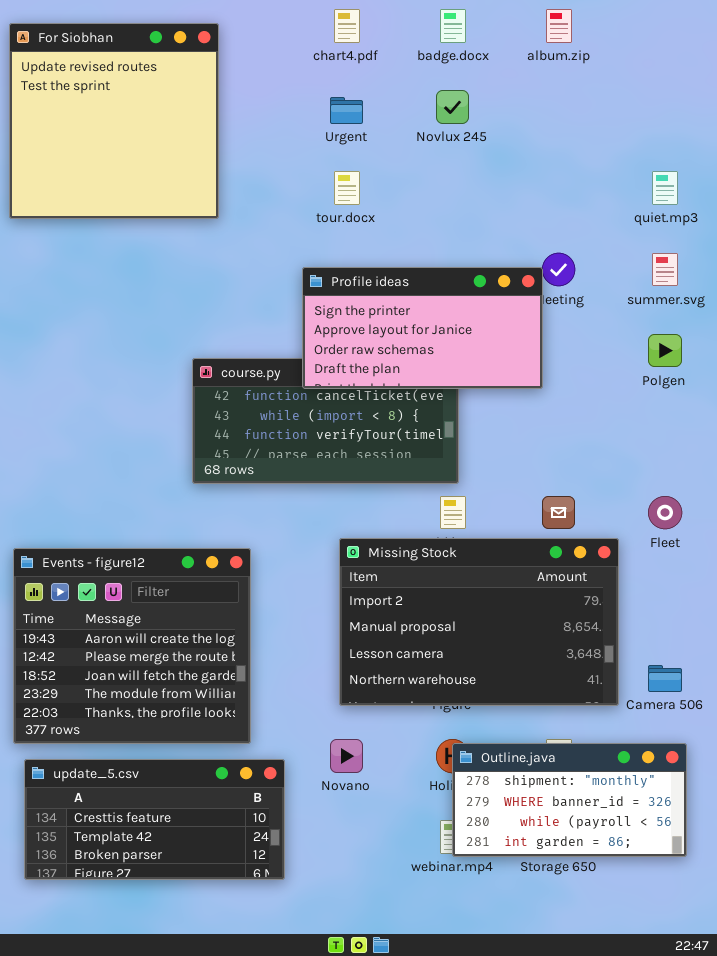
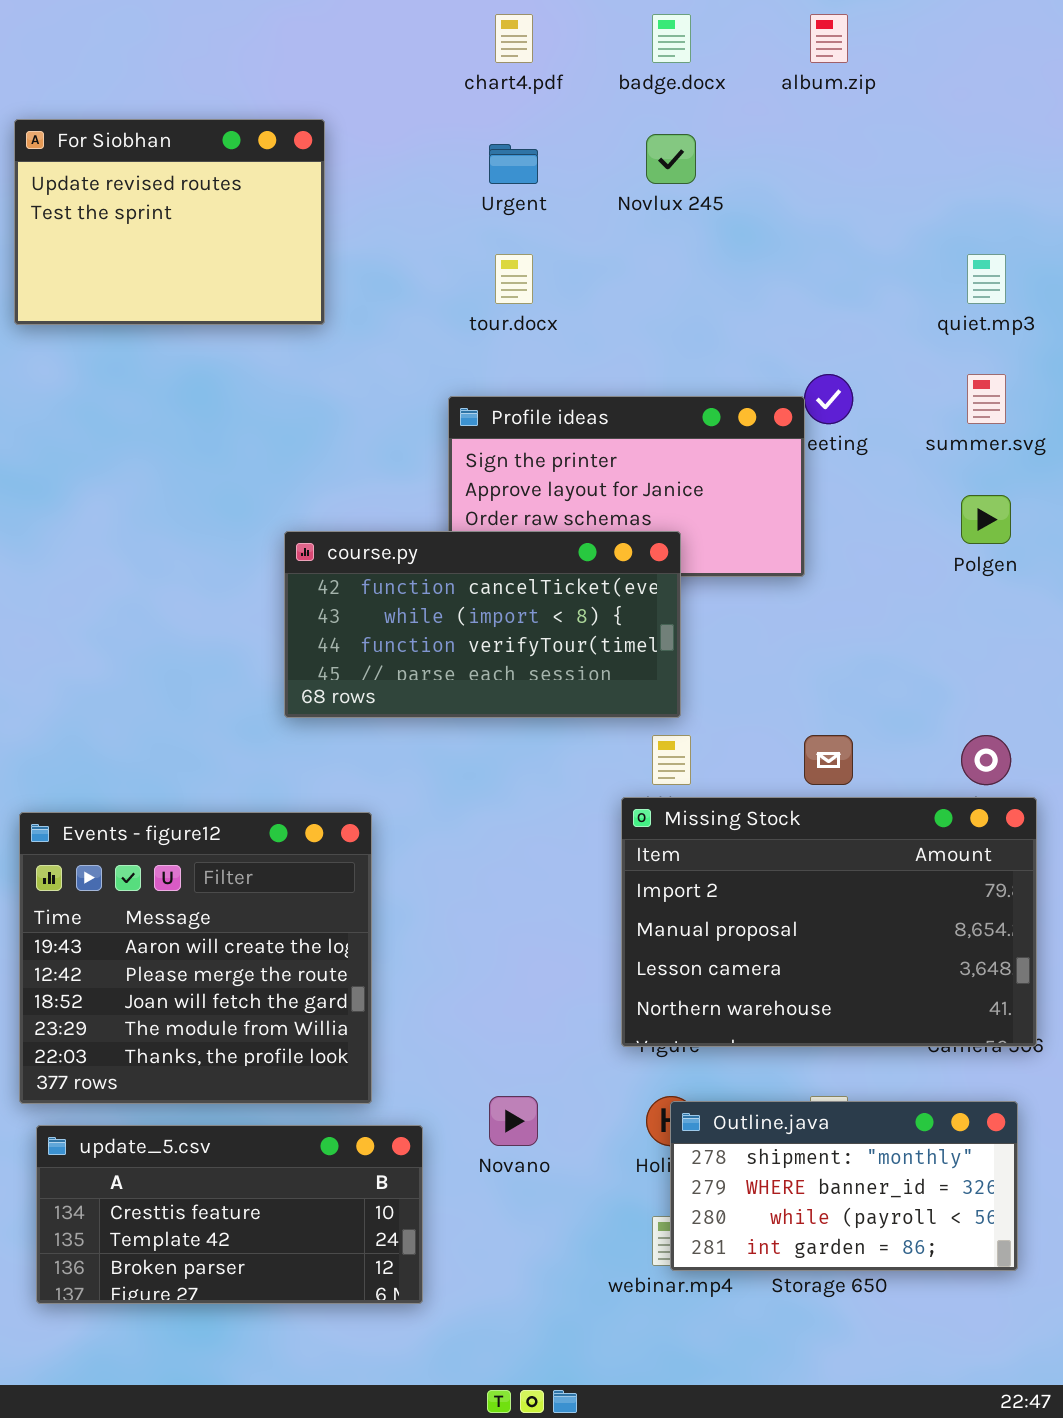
For Siobhan: [9,23,219,219] -> [14,119,325,325], resized
course.py: [192,358,459,484] -> [284,531,681,718], raised
Missing Stock: [339,538,619,706] -> [621,797,1037,1047], moved

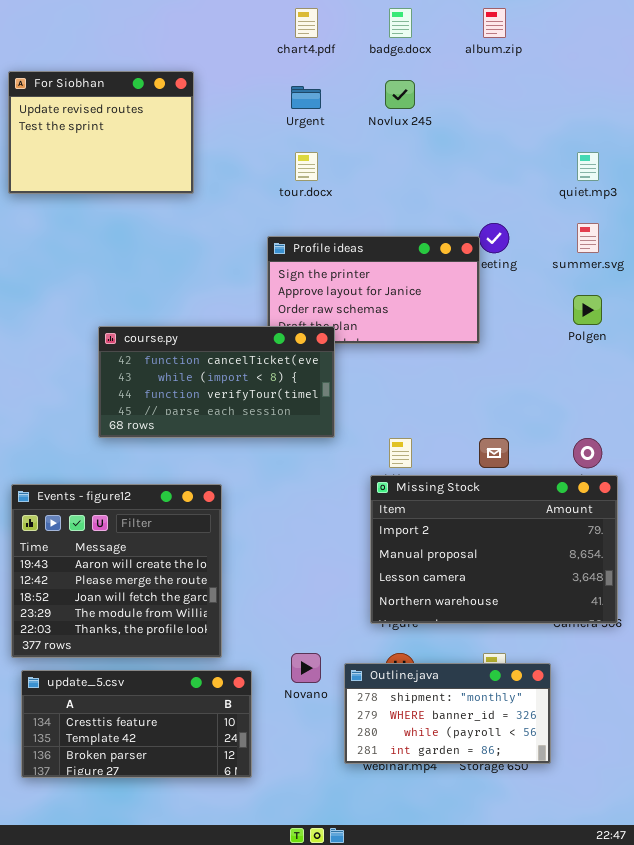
course.py: [284,531,681,718] -> [98,326,335,438], moved
Outline.java: [670,1101,1018,1271] -> [344,663,551,764], moved

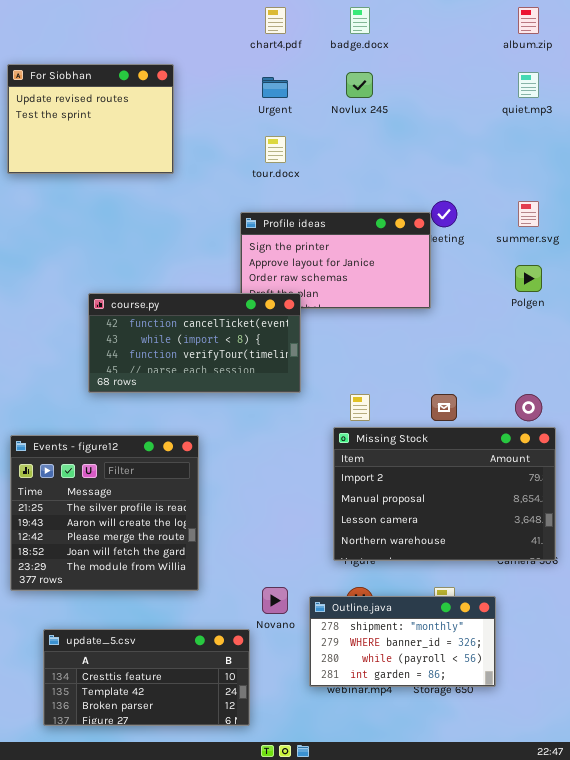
album.zip: [483,8,506,38] -> [518,7,539,34], moved
quiet.mp3: [577,152,599,181] -> [518,72,539,98], moved
Events - figure12: [11,484,222,658] -> [10,435,199,591], scrolled up 1 row
update_5.csv: [21,670,252,778] -> [43,629,250,726], moved

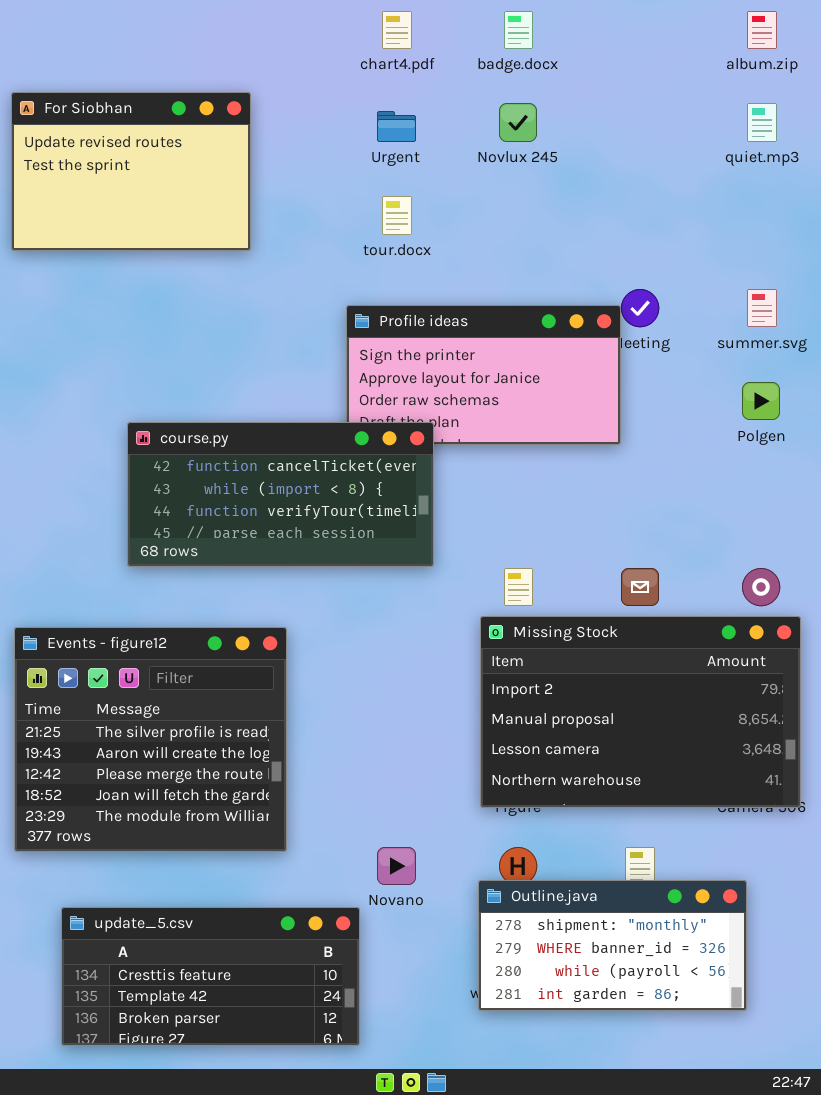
Outline.java: [309,596,496,687] -> [478,880,747,1011], moved

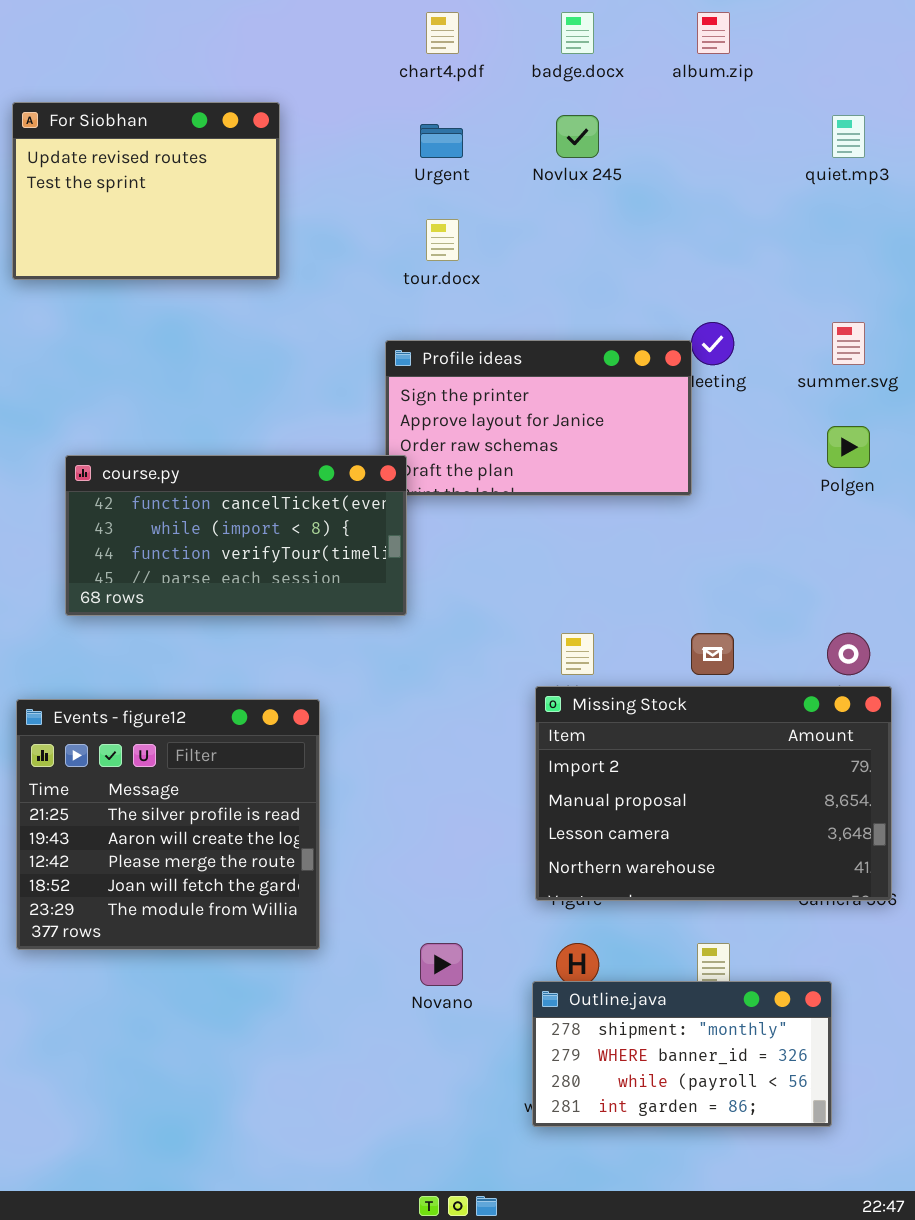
album.zip: [747,11,777,49] -> [697,12,730,54], moved
course.py: [127,422,434,567] -> [65,455,407,616], moved
update_5.csv: [61,907,360,1046] -> none, closed

